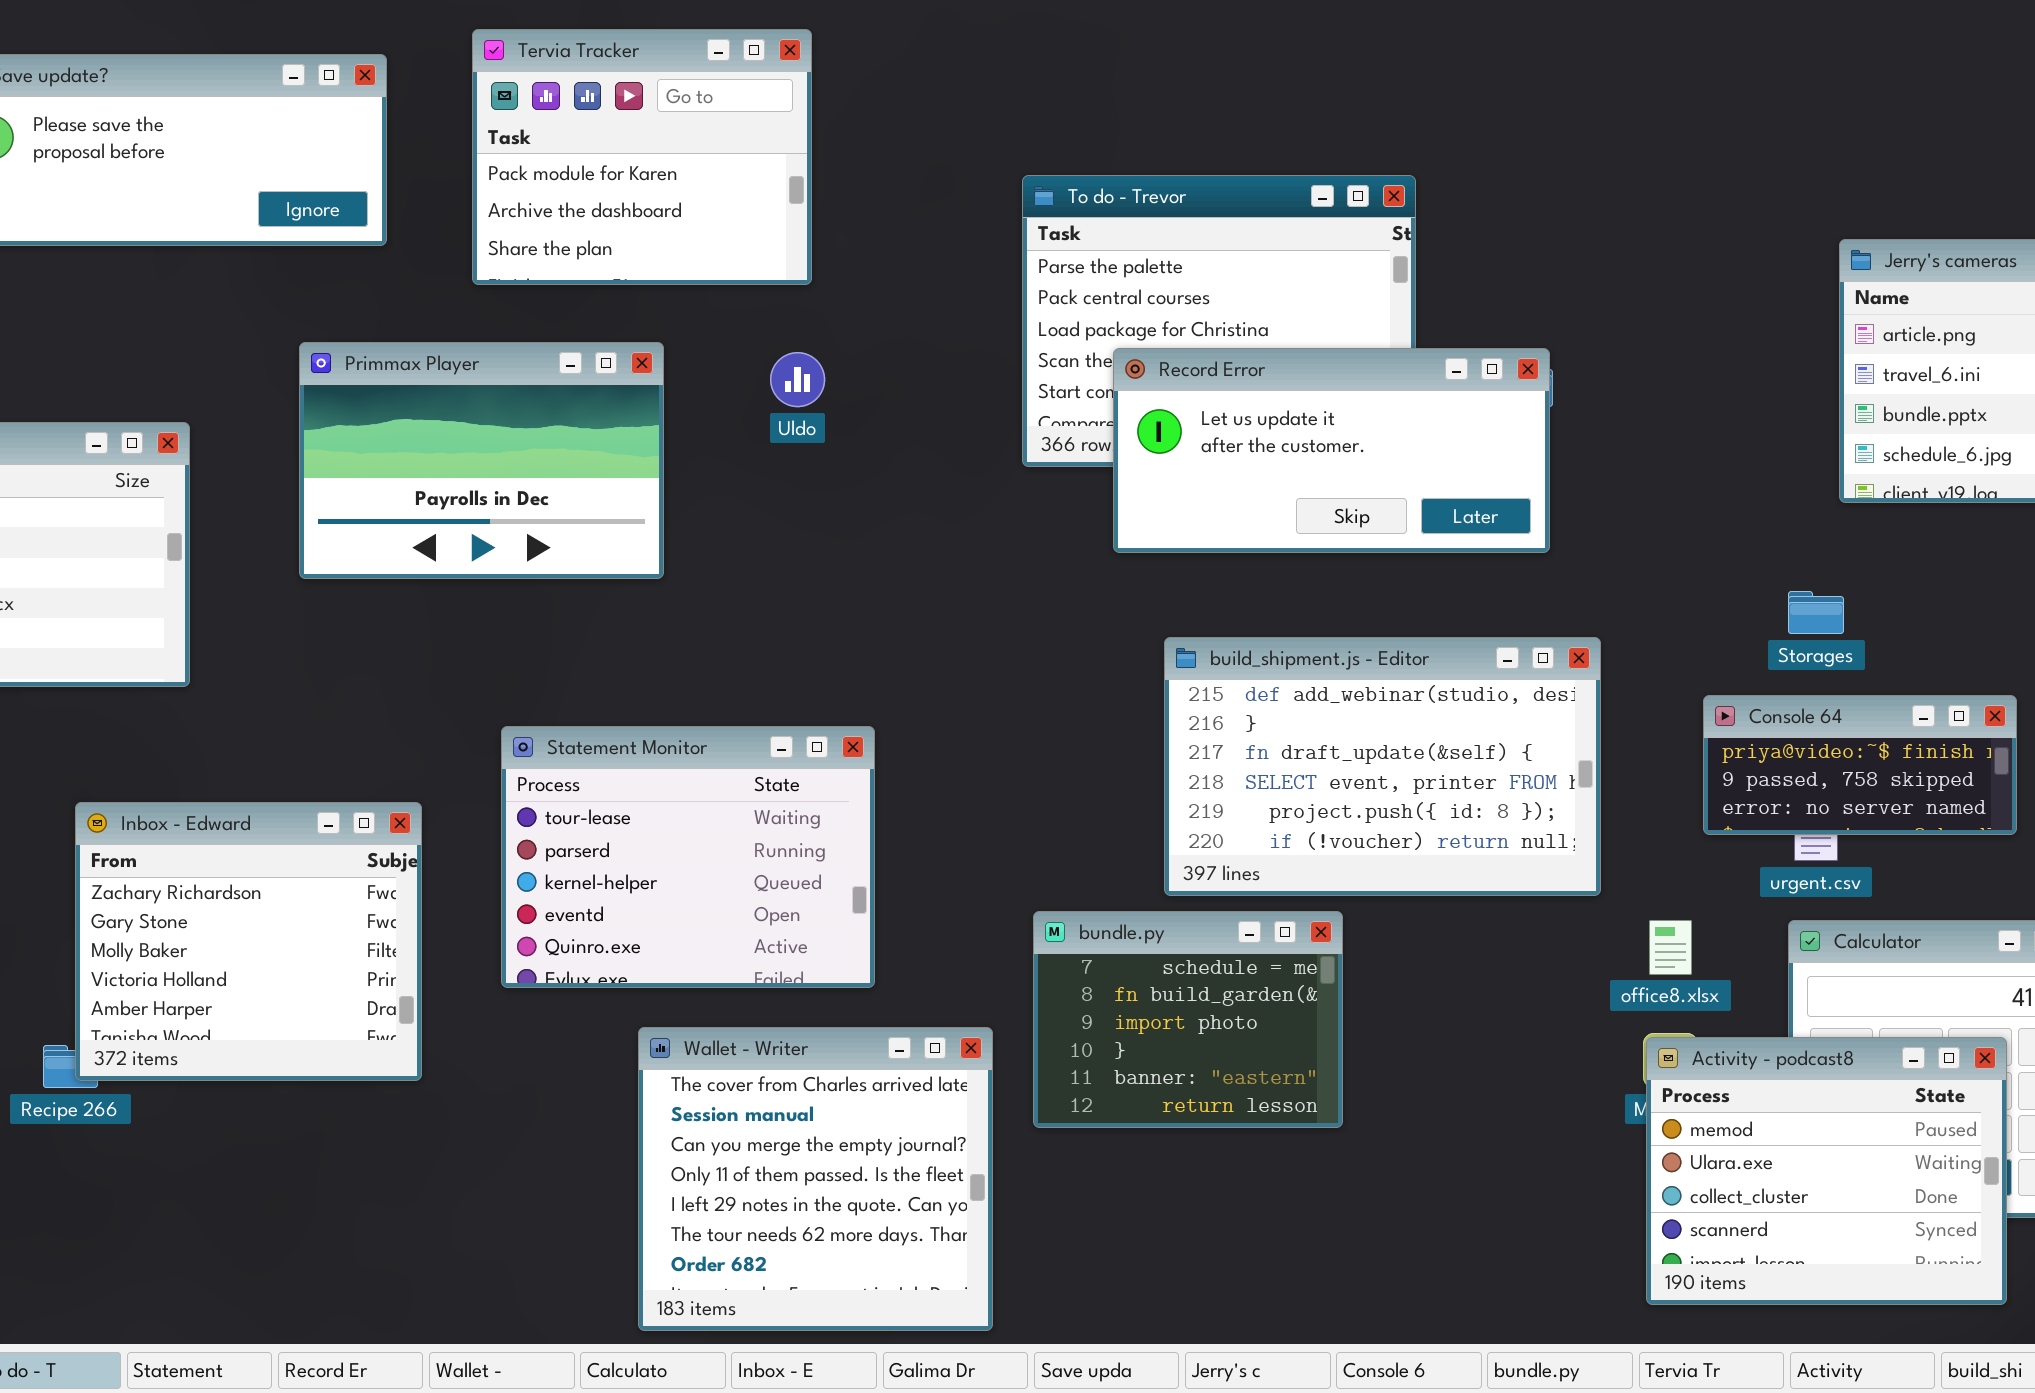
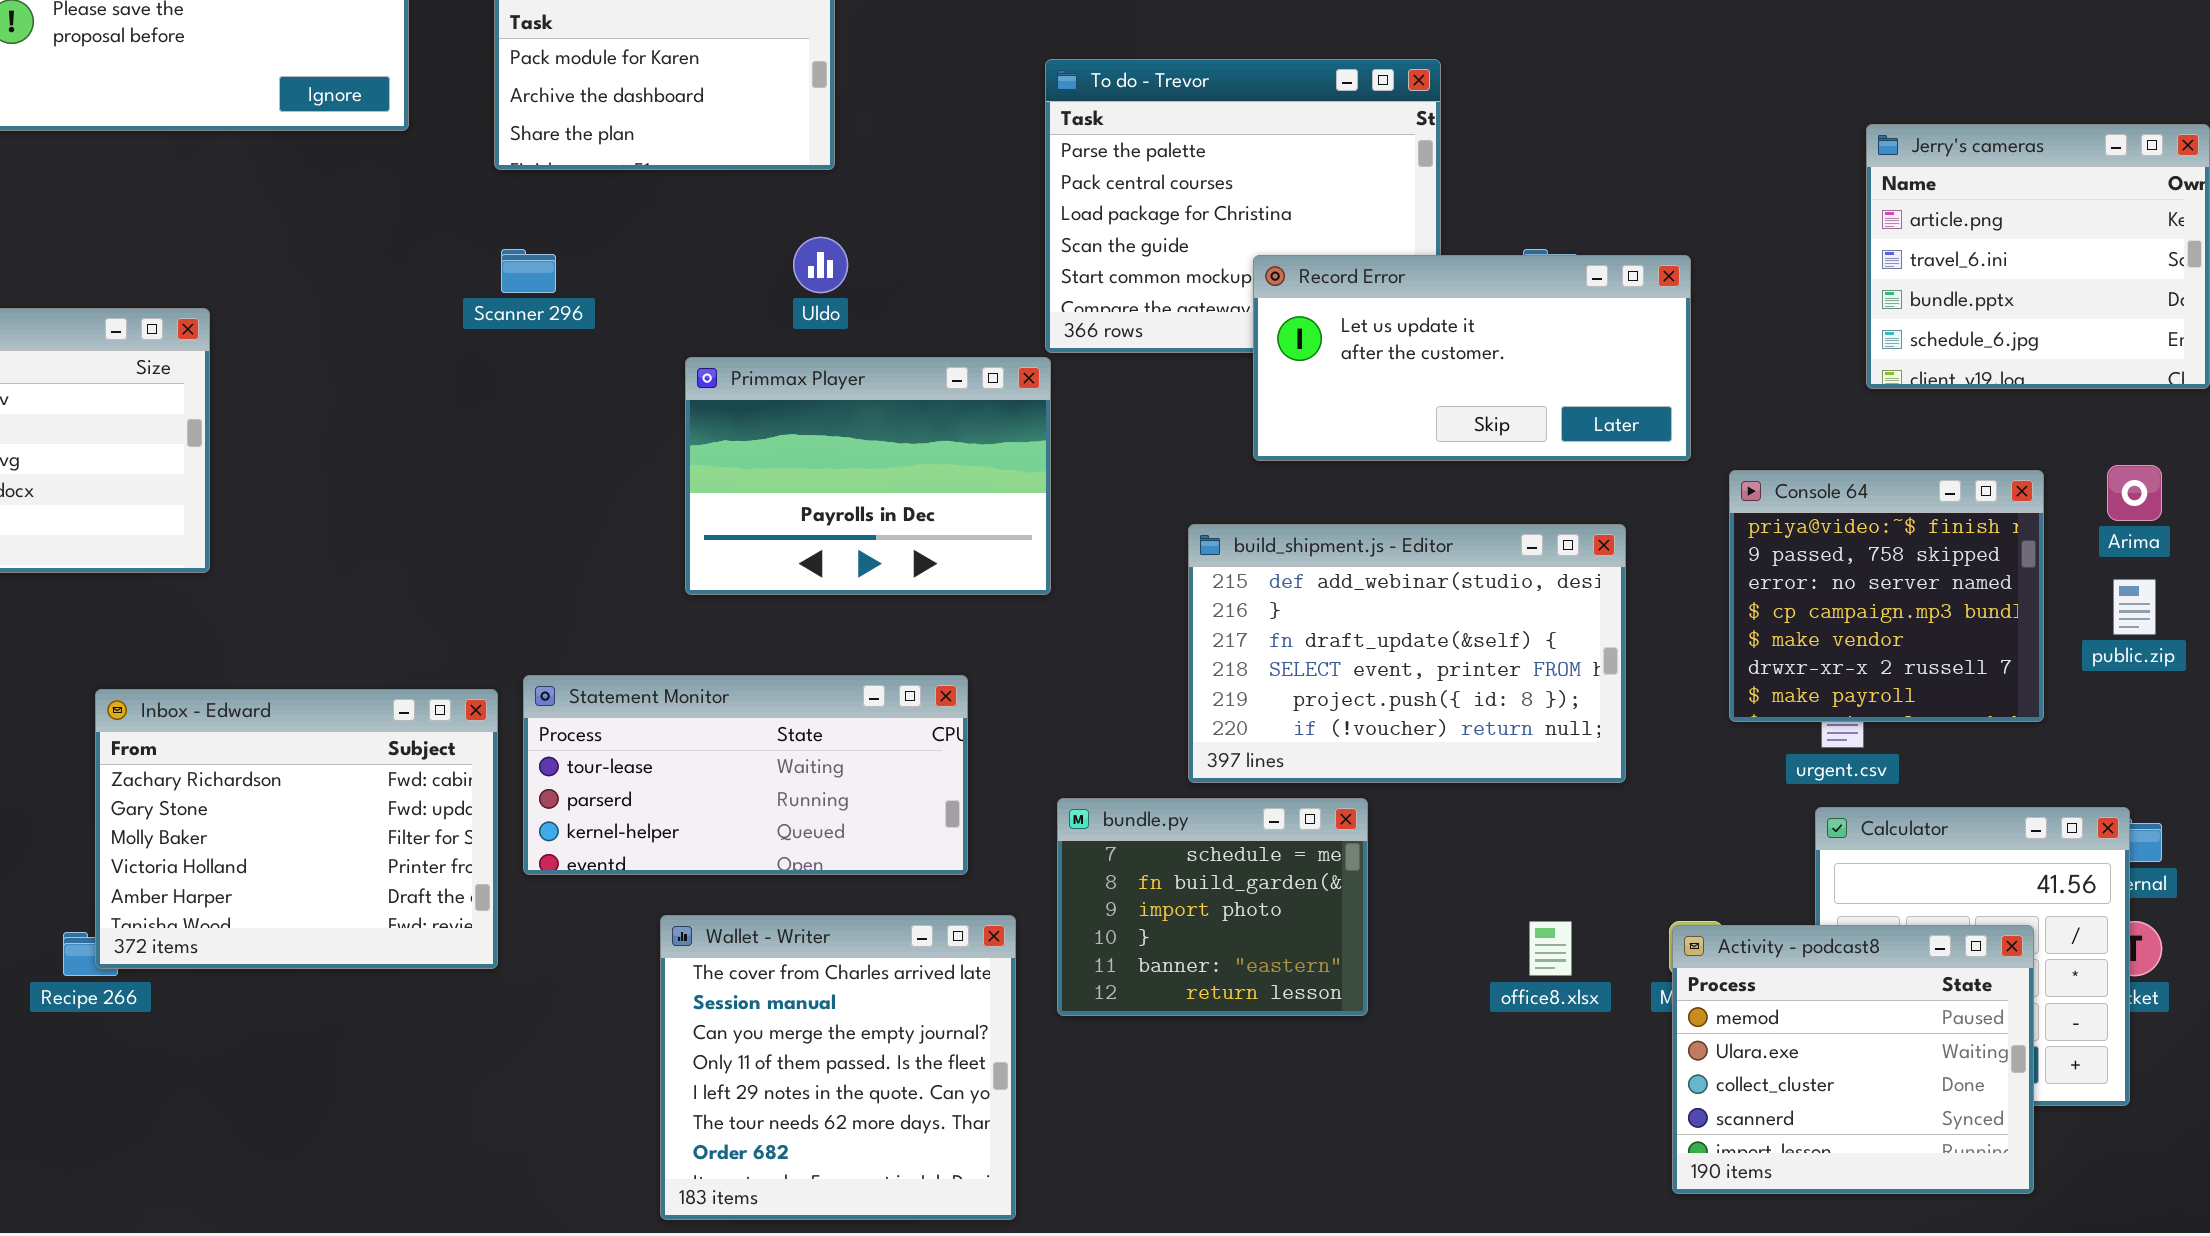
Primmax Player: [299,342,664,579] -> [685,357,1051,595], moved
Record Error: [1113,348,1550,553] -> [1253,255,1691,461], moved
Console 64: [1703,695,2017,835] -> [1729,470,2044,722], resized
Statement Monitor: [501,726,875,988] -> [523,675,968,875], resized
Inbox - Edward: [75,802,422,1081] -> [95,689,498,969], resized
office8.xlsx: [1649,920,1692,975] -> [1529,921,1572,976], moved

